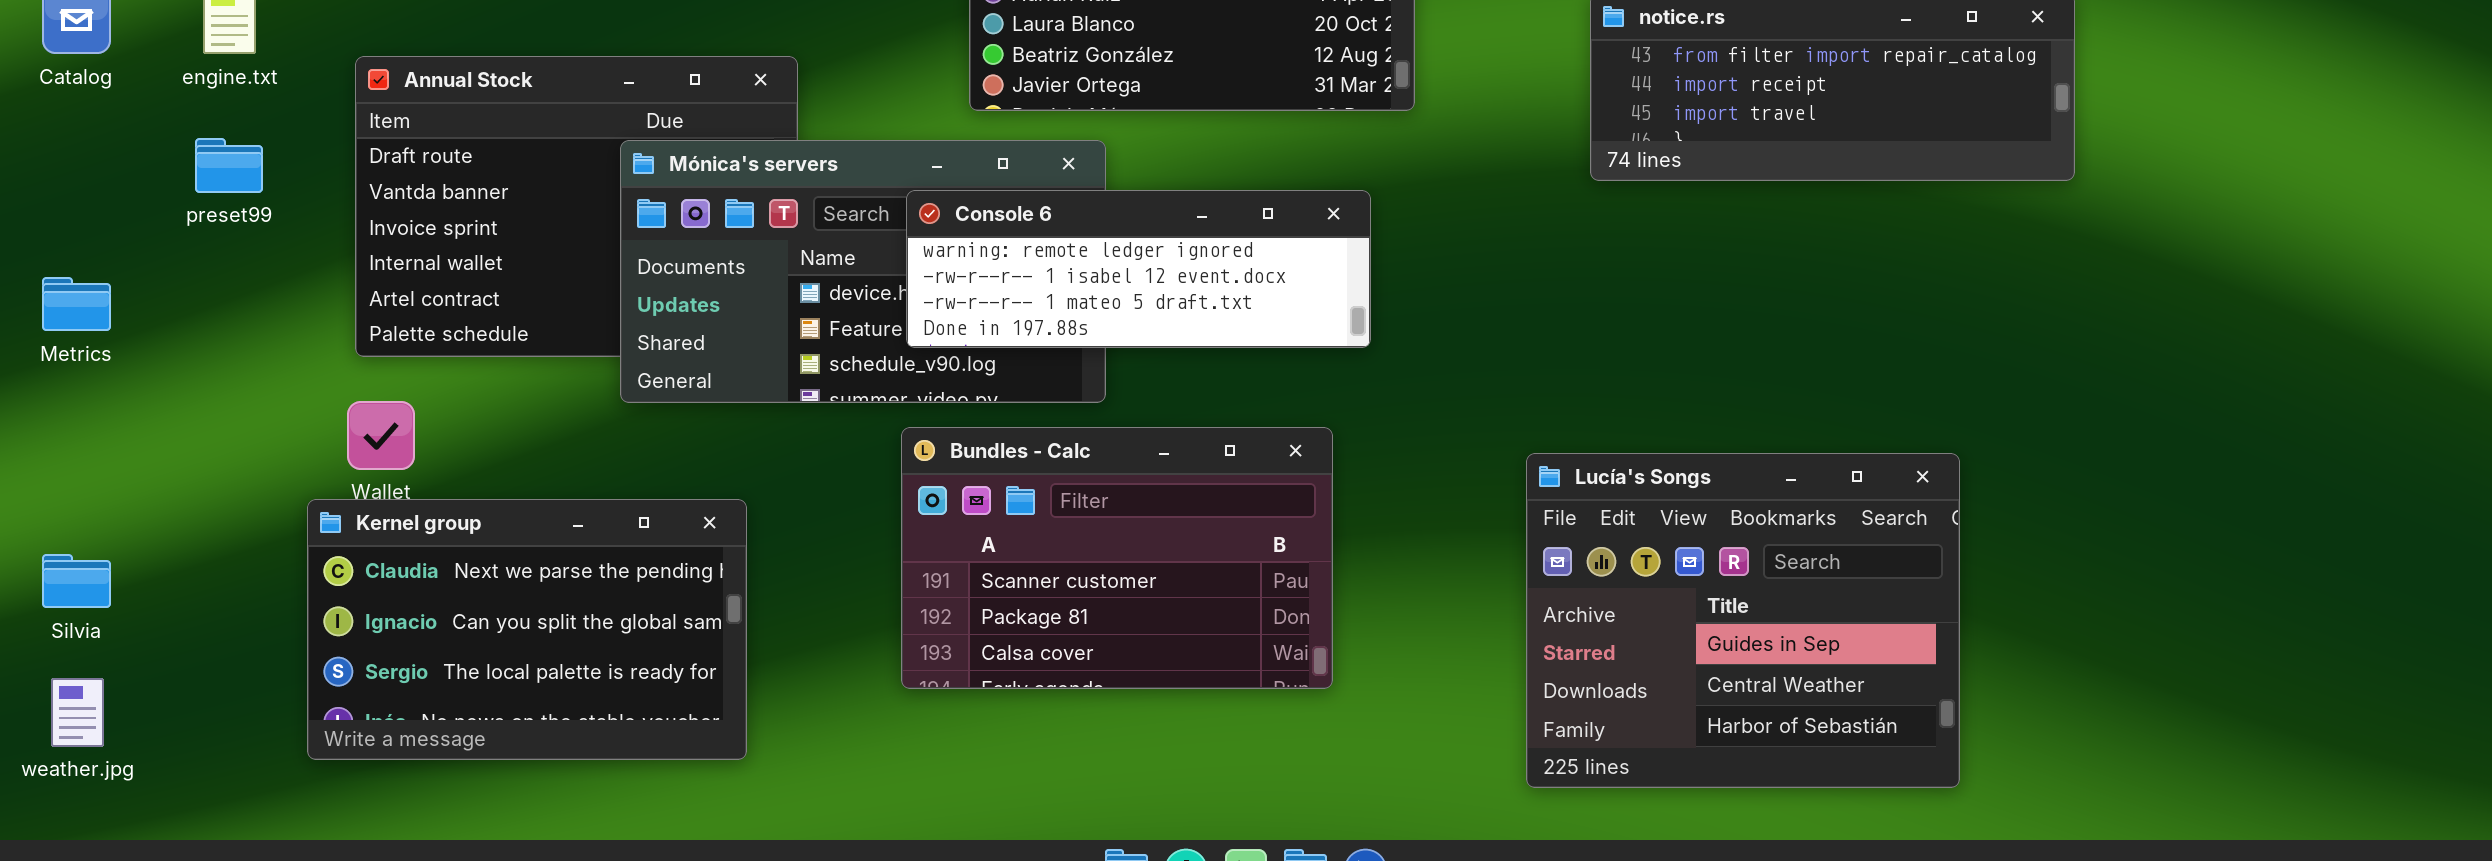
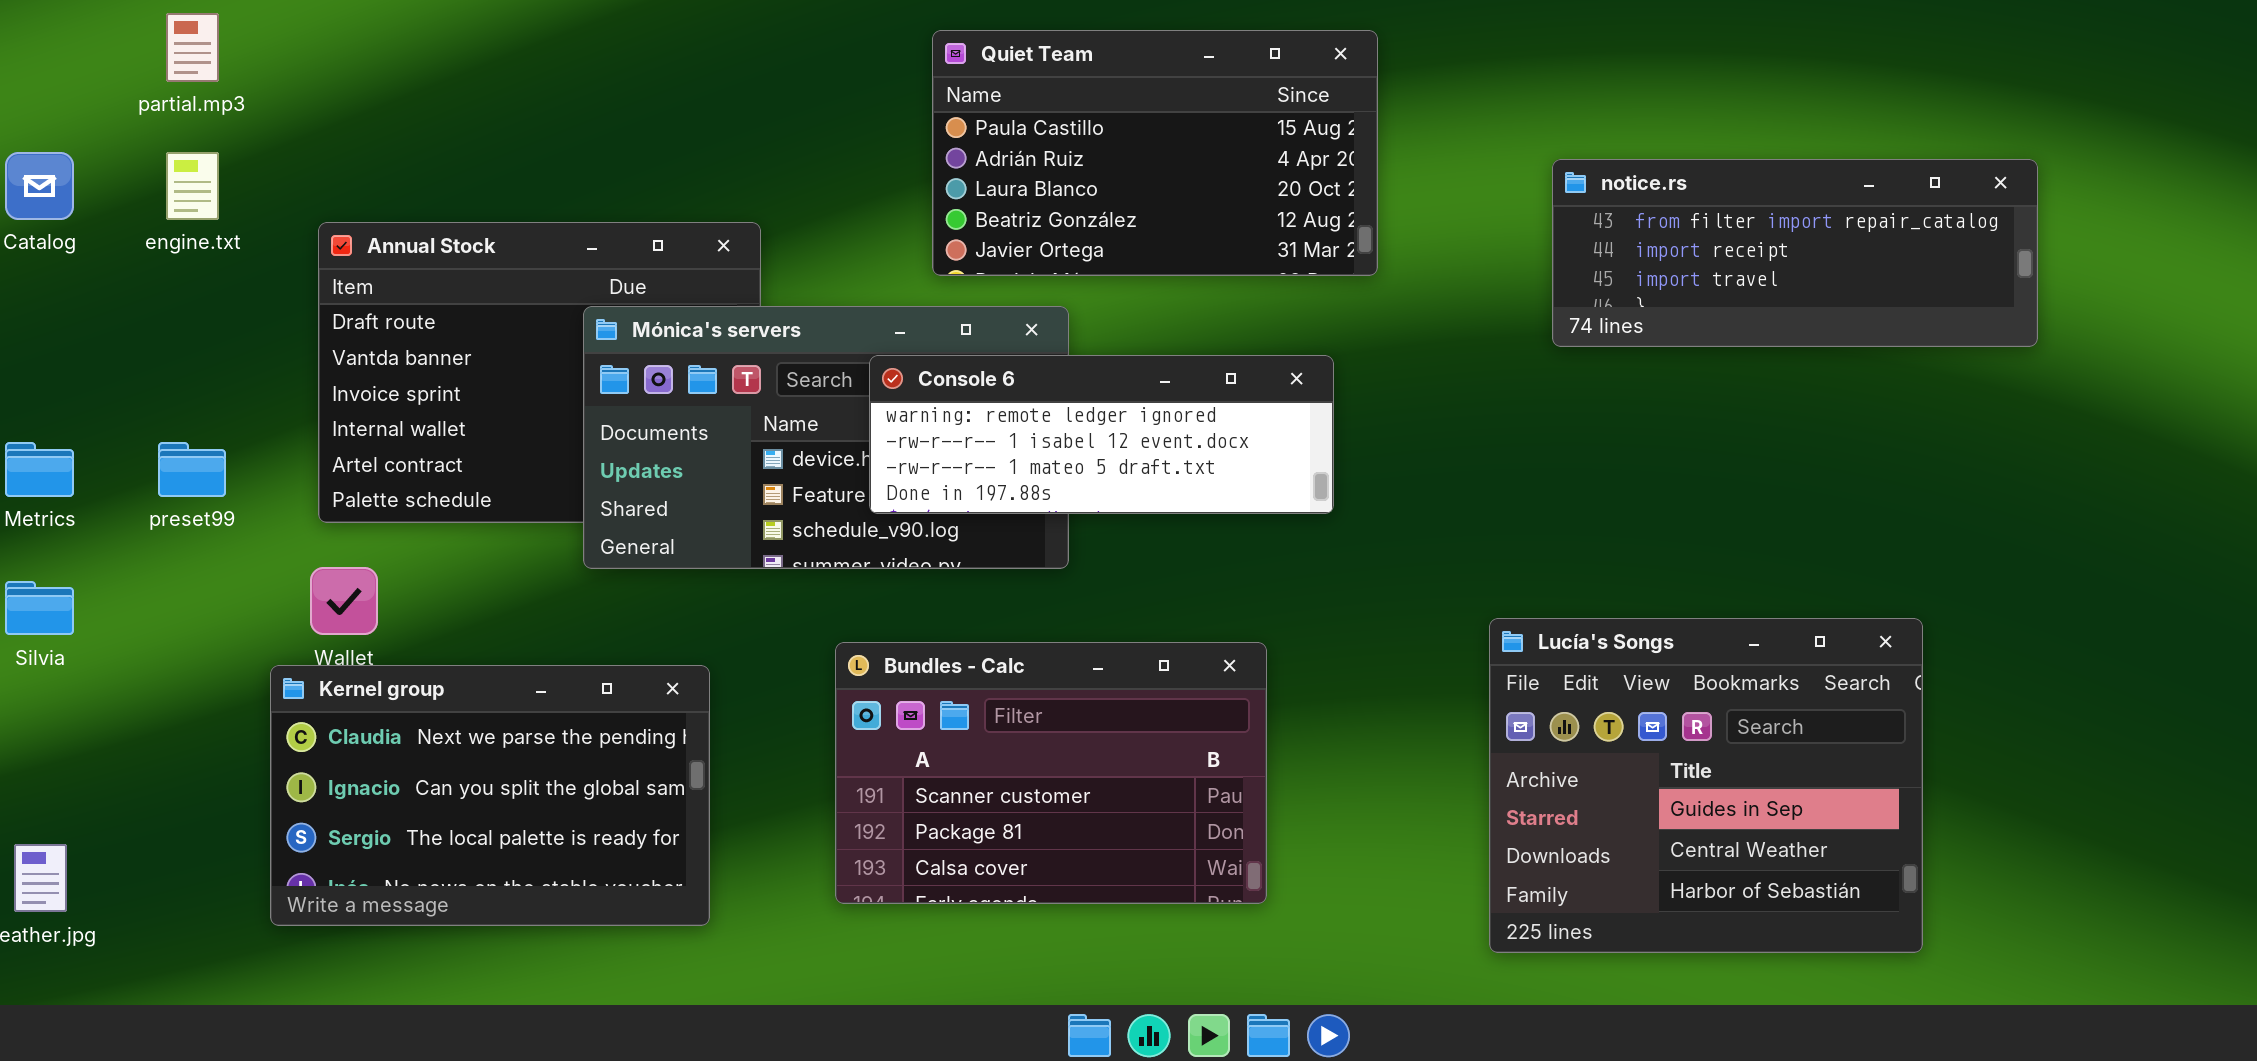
preset99: [195,138,263,193] -> [158,442,226,497], moved
Bundles - Calc: [901,427,1333,689] -> [835,642,1267,904], moved
Silvia: [42,554,111,608] -> [5,581,74,635], moved

